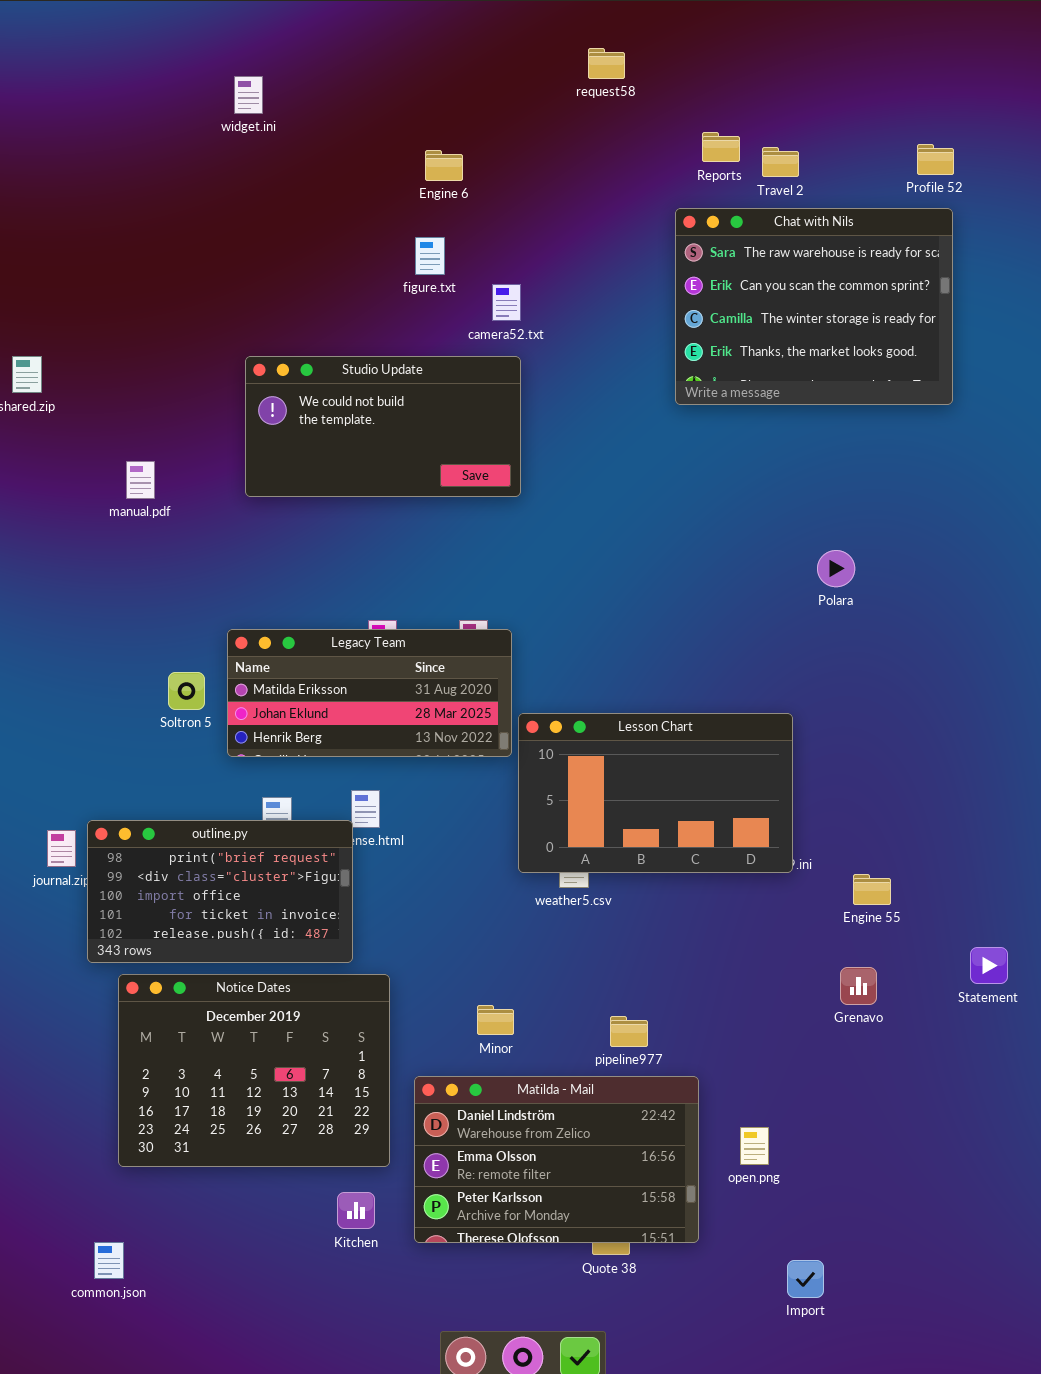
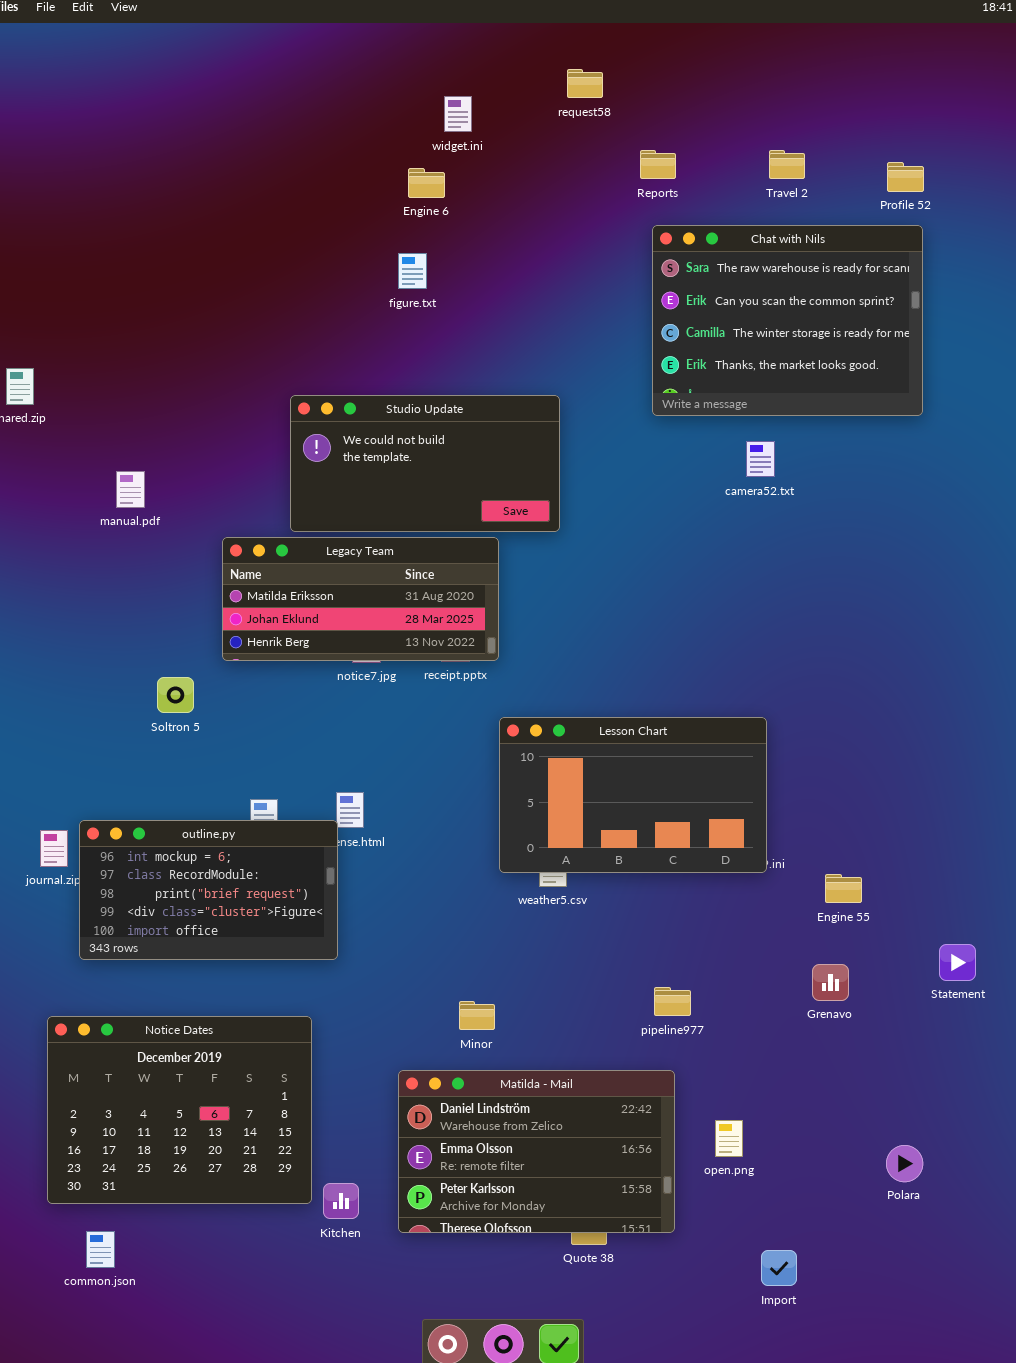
widget.ini: [234,76,263,114] -> [444,96,472,132], moved
Reports: [702,132,740,162] -> [640,150,676,179], moved
Travel 2: [762,147,799,177] -> [769,150,805,179], moved
camera52.txt: [492,284,521,321] -> [746,441,775,477], moved
Studio Update: [245,356,521,497] -> [290,395,560,532], moved
Polara: [817,550,855,587] -> [886,1145,923,1182], moved
Legacy Team: [227,629,512,757] -> [222,537,499,661], moved
outline.py: [87,820,353,963] -> [79,820,338,960], scrolled up 2 rows
Notice Dates: [118,974,390,1167] -> [47,1016,312,1204], moved
pipeline977: [610,1016,648,1047] -> [654,987,691,1016], moved

